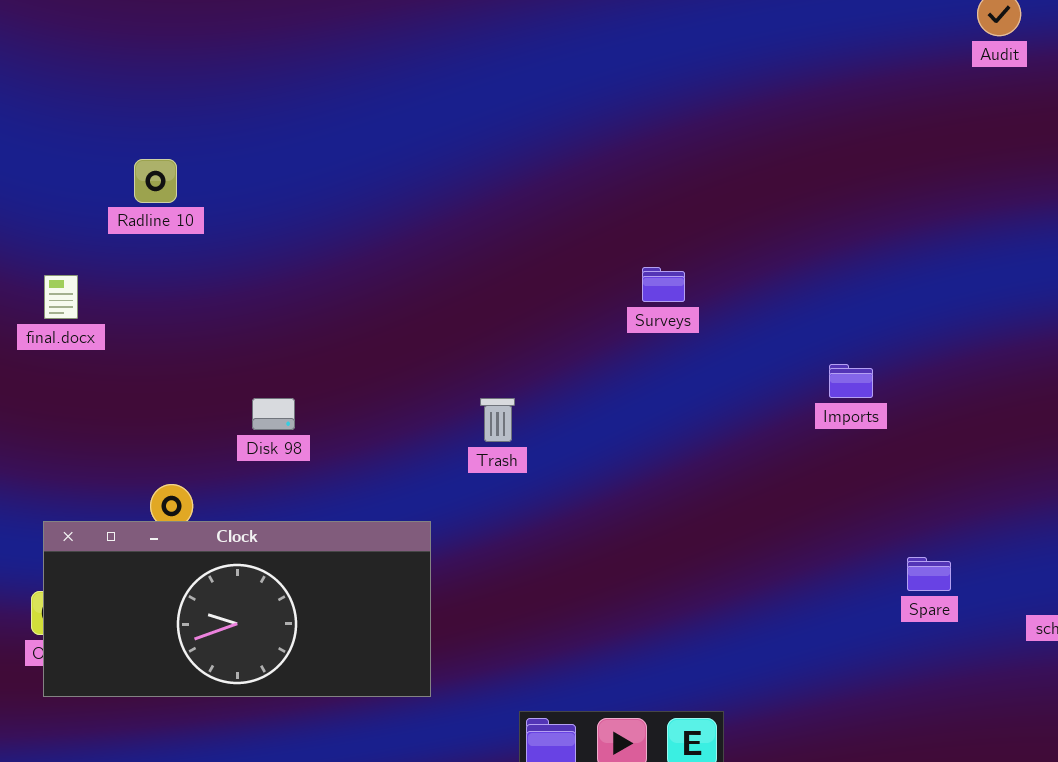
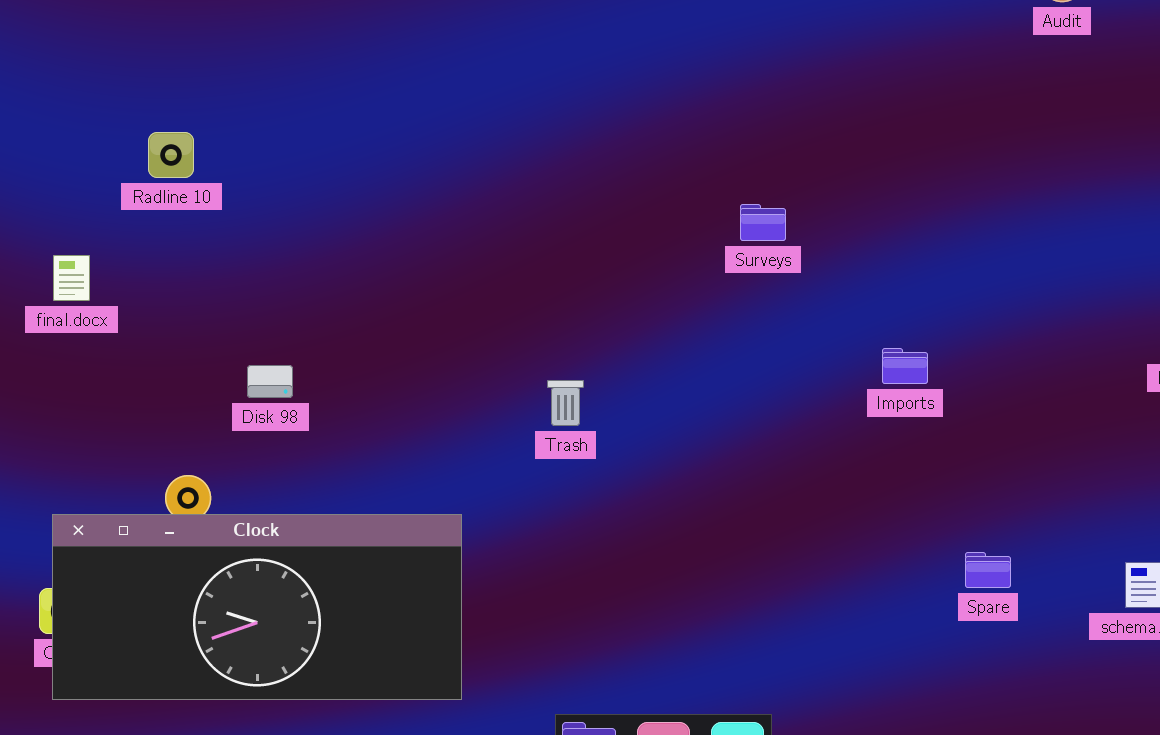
Surveys: [642,267,685,302] -> [740,204,786,241], moved
Disk 98: [252,398,295,430] -> [247,365,293,398], moved
Trash: [480,398,515,442] -> [547,380,584,426], moved

